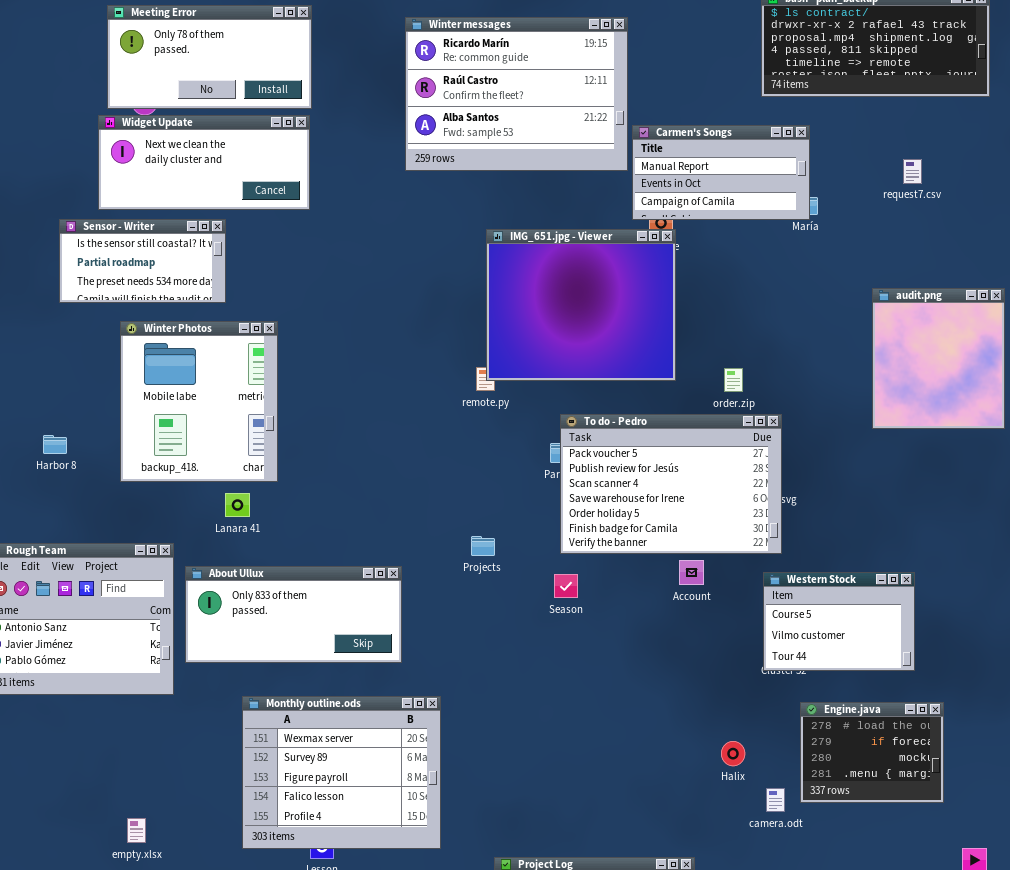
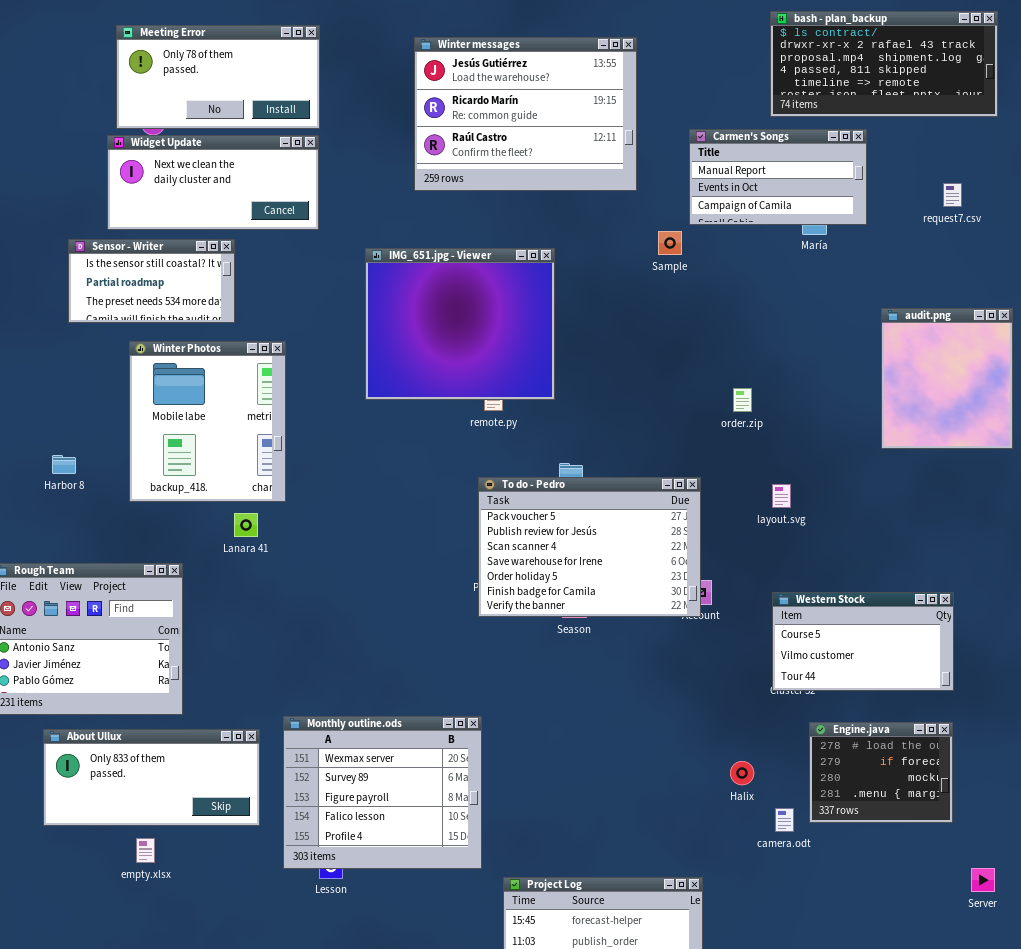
Winter messages: [405,17,628,171] -> [414,37,637,191], scrolled up 1 row
Carmen's Songs: [632,125,810,220] -> [689,129,867,225], moved
request7.csv: [903,159,922,184] -> [943,183,962,207], moved
IMG_651.jpg - Viewer: [486,229,676,381] -> [365,248,555,400], moved
To do - Pedro: [560,414,782,554] -> [478,477,701,617], moved
About Ullux: [185,566,402,663] -> [43,729,260,826], moved
Western Stock: [763,572,915,671] -> [772,592,954,691], resized
Monthly outline.ods: [242,696,441,849] -> [283,716,482,869], moved

